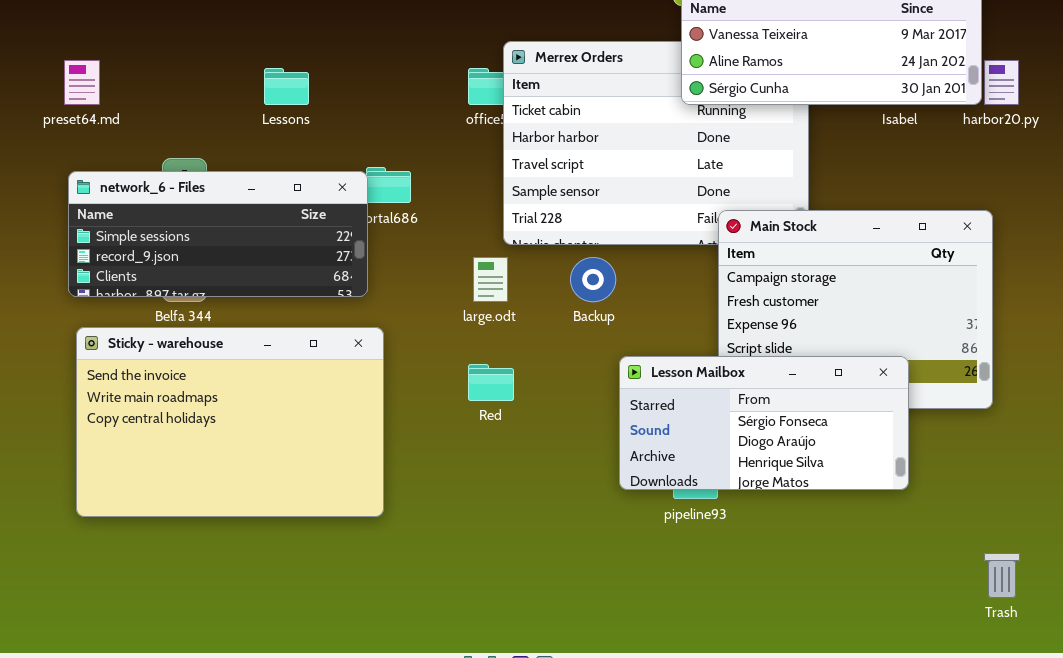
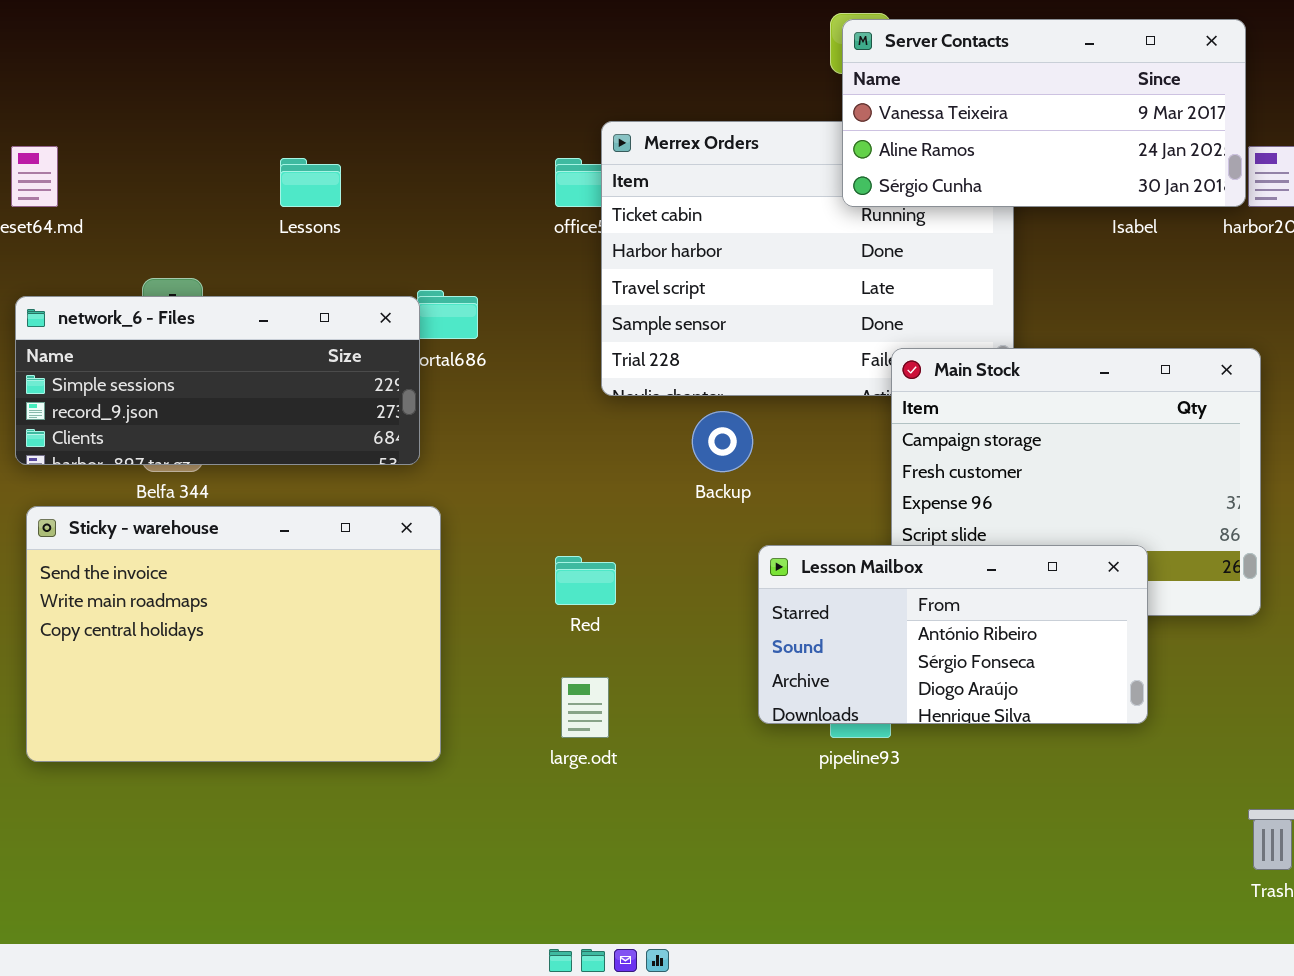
large.odt: [473,257,508,302] -> [561,677,609,738], moved
Lesson Mailbox: [619,356,909,490] -> [758,545,1148,724], scrolled up 1 row

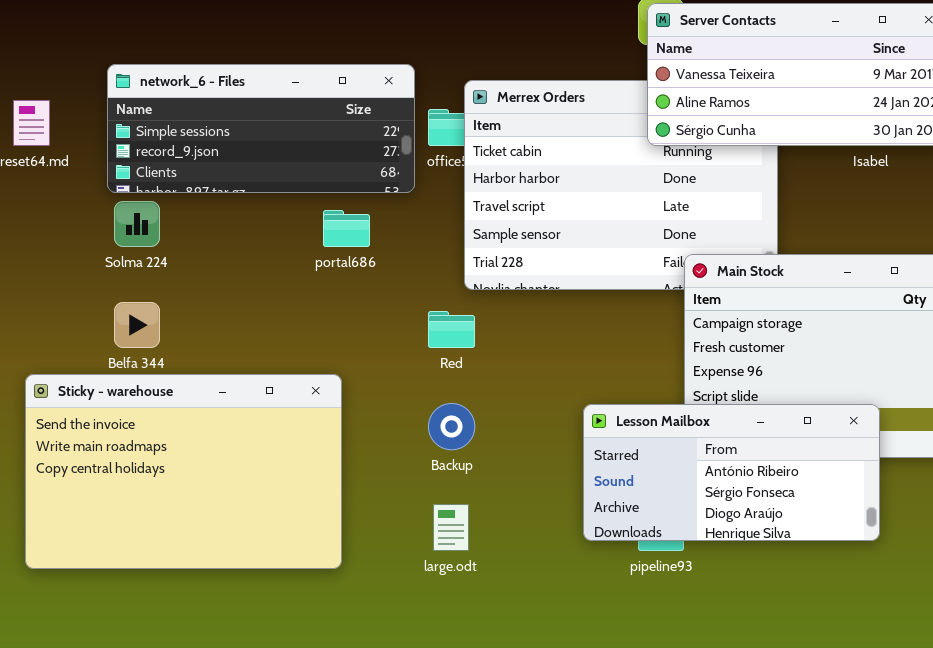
network_6 - Files: [15,296,420,465] -> [107,64,415,193], moved
Backup: [692,411,753,472] -> [428,403,475,450], moved
Red: [555,556,616,605] -> [428,311,475,348], moved

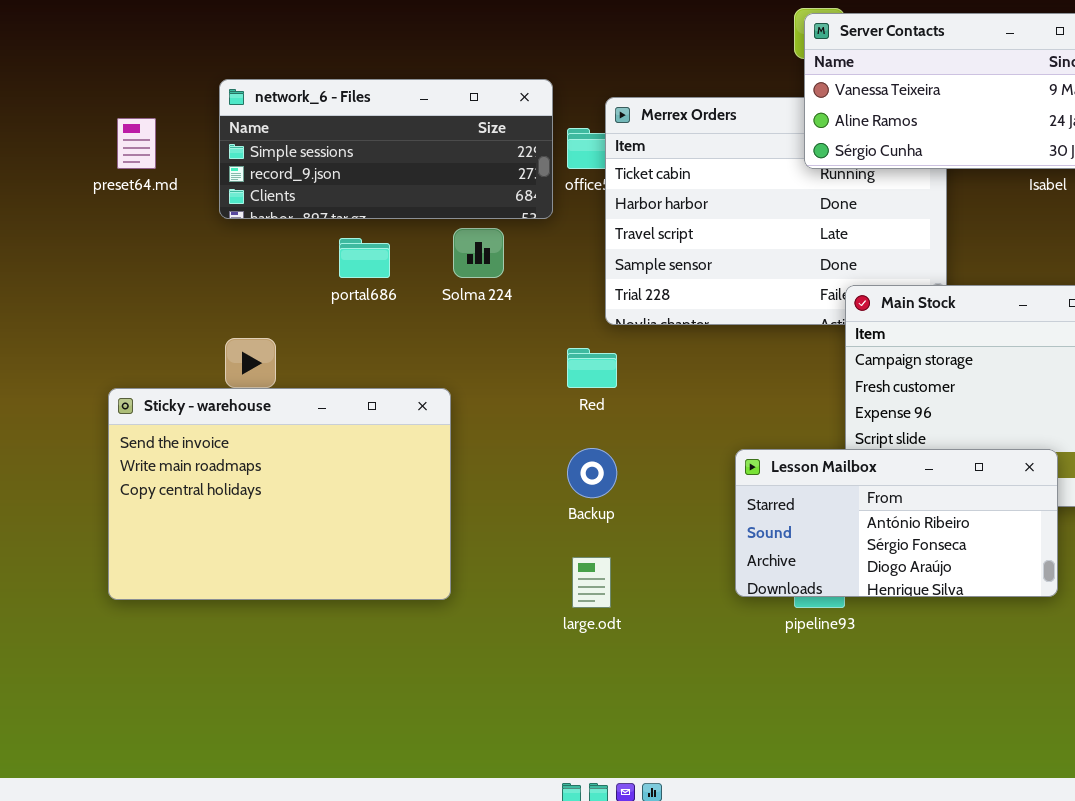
Solma 224: [114,201,160,247] -> [453,228,504,278], moved
portal686: [323,210,370,247] -> [339,238,390,278], moved
Sticky - warehouse: [25,374,342,569] -> [108,388,451,600], moved

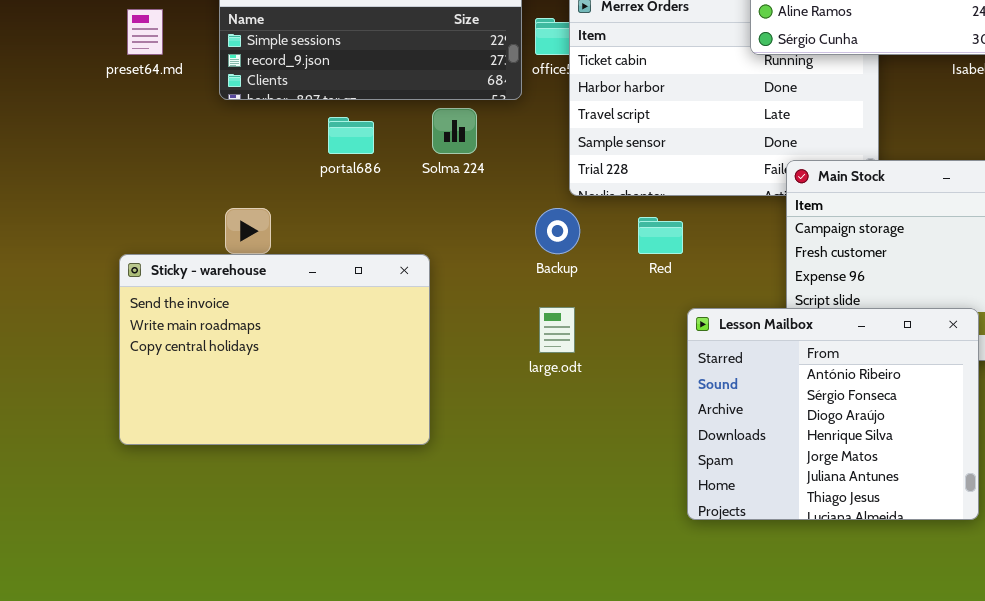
Red: [567,348,617,388] -> [638,217,683,254], moved
Backup: [567,448,617,498] -> [535,208,580,254], moved
Lesson Mailbox: [735,449,1058,597] -> [687,308,979,520], resized
large.odt: [572,557,611,608] -> [539,307,575,353], moved

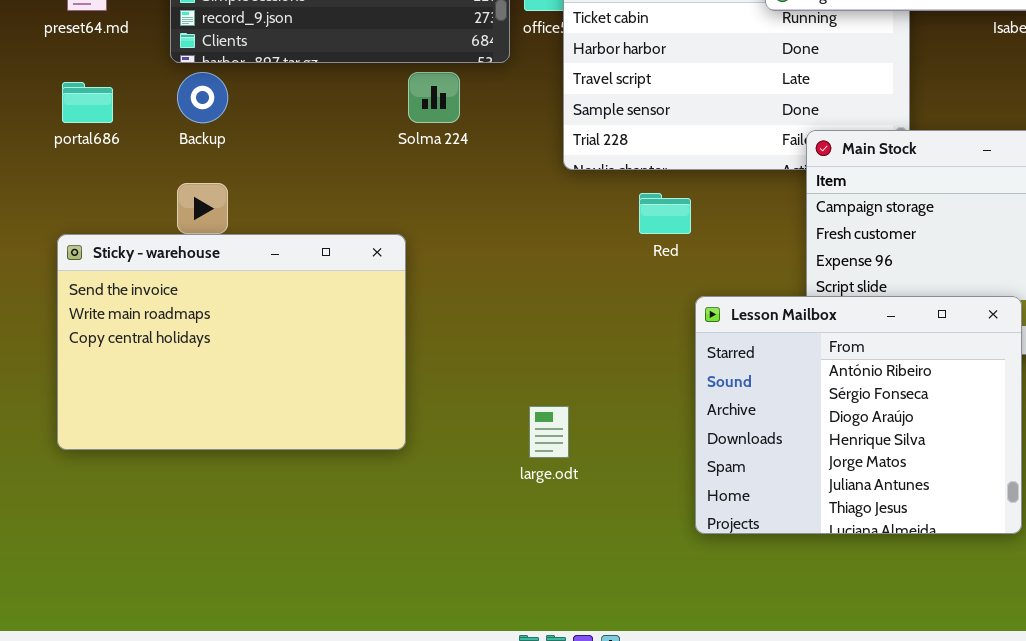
portal686: [328,117,374,154] -> [62,82,113,123], moved
Backup: [535,208,580,254] -> [177,72,228,123], moved
large.odt: [539,307,575,353] -> [529,406,569,458], moved

